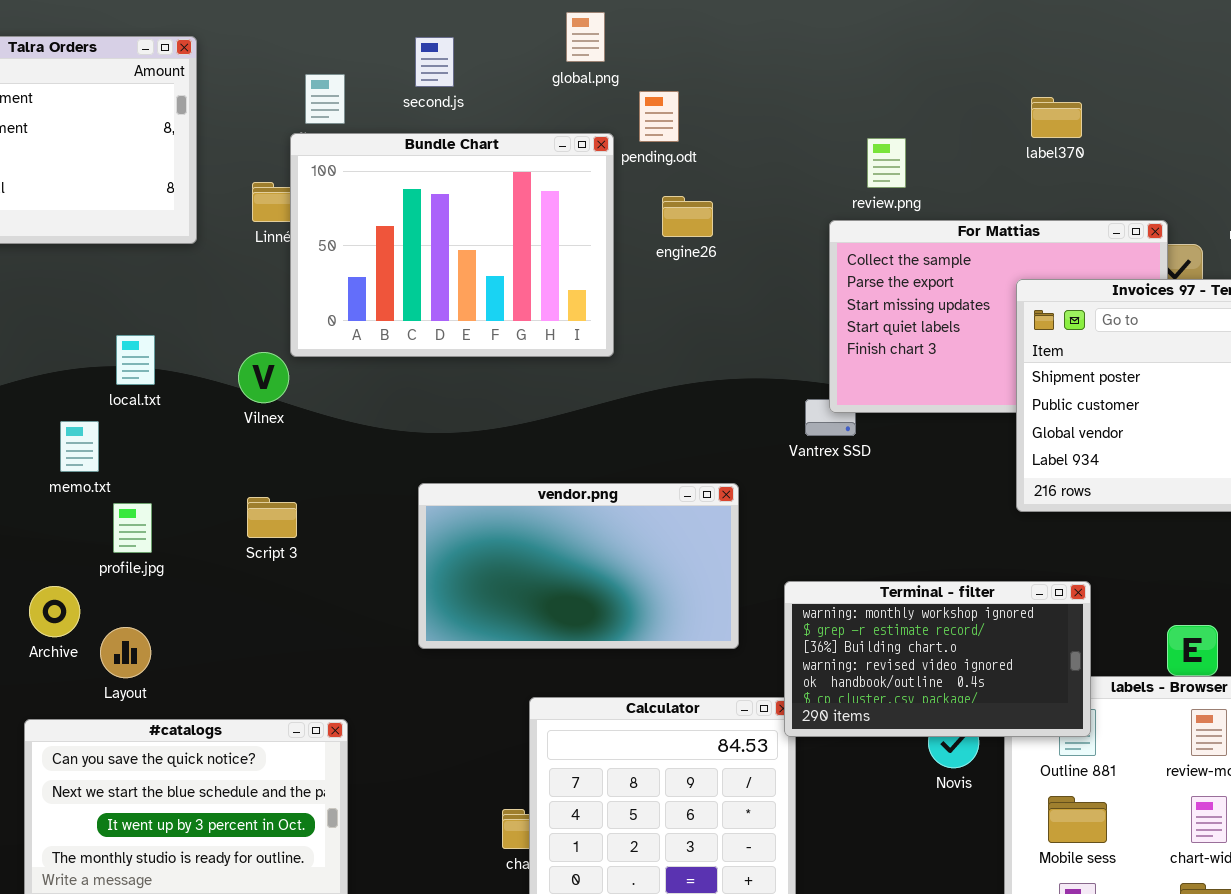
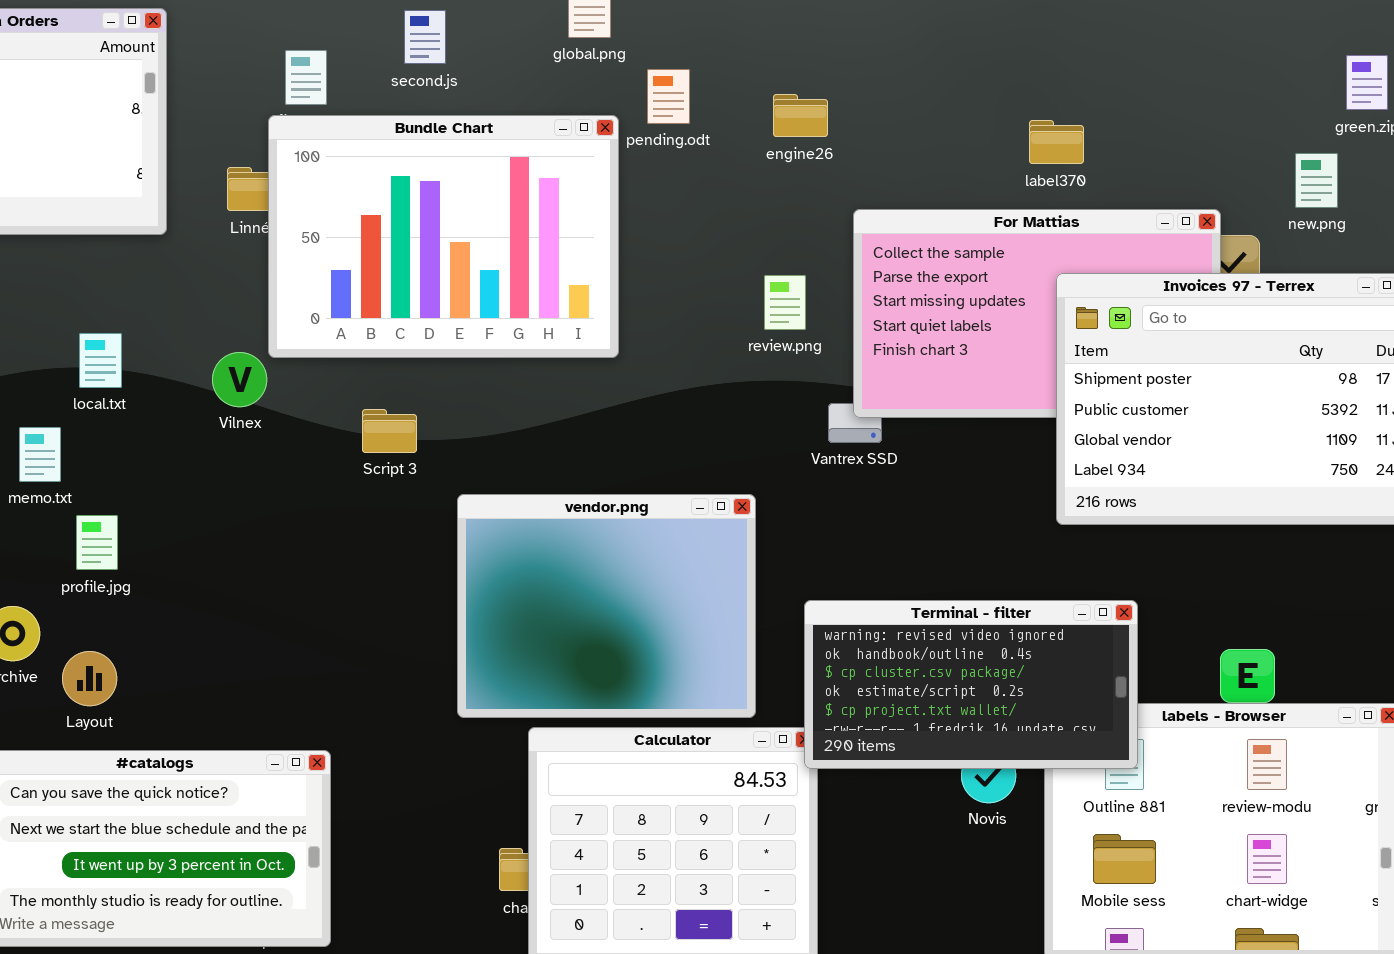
label370: [1031,97,1082,138] -> [1029,120,1084,164], moved
review.png: [867,138,906,188] -> [764,275,806,330], moved
engine26: [662,196,713,237] -> [773,94,828,137], moved
vendor.png: [418,483,739,649] -> [457,494,756,718], resized
Script 3: [247,497,297,538] -> [362,409,417,453], moved
Terminal - filter: [784,581,1091,737] -> [804,600,1138,769], scrolled down 3 rows

